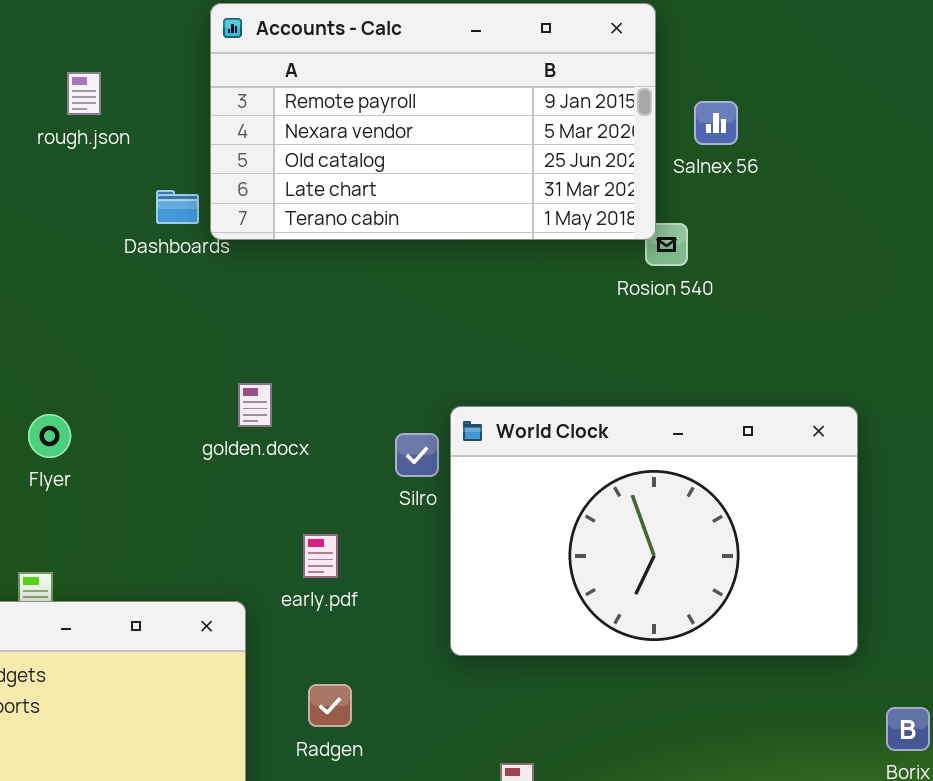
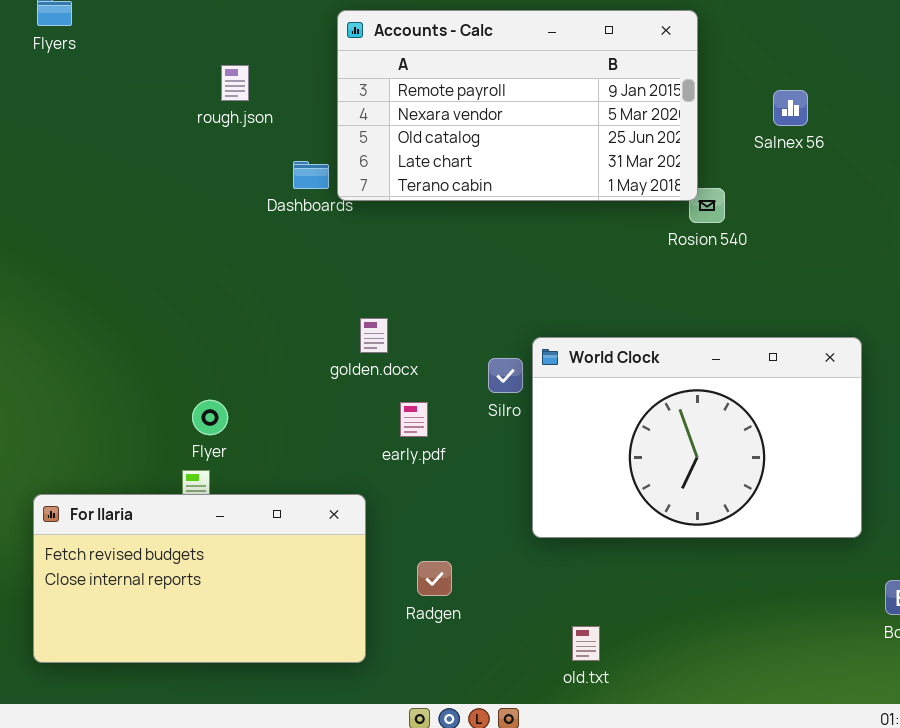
Salnex 56: [694,101,738,145] -> [773,90,808,126], moved
Flyer: [28,414,71,458] -> [192,400,228,435], moved
early.pdf: [303,534,338,578] -> [400,402,428,437], moved

